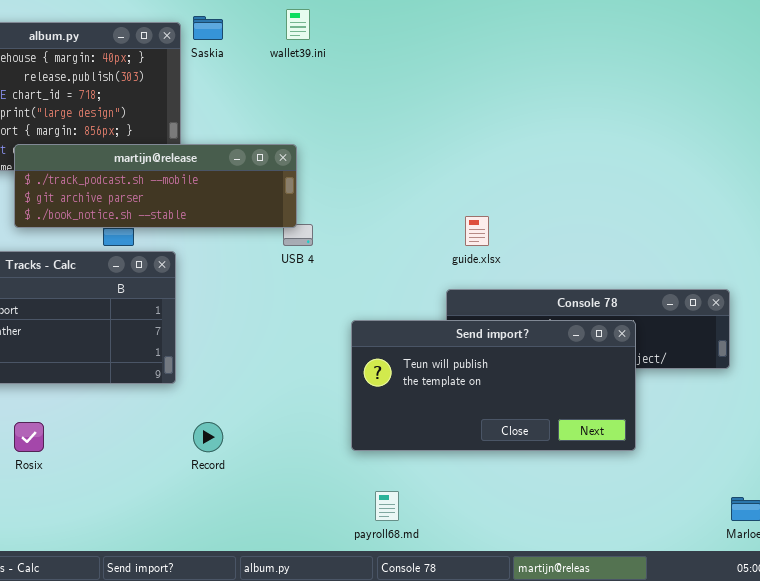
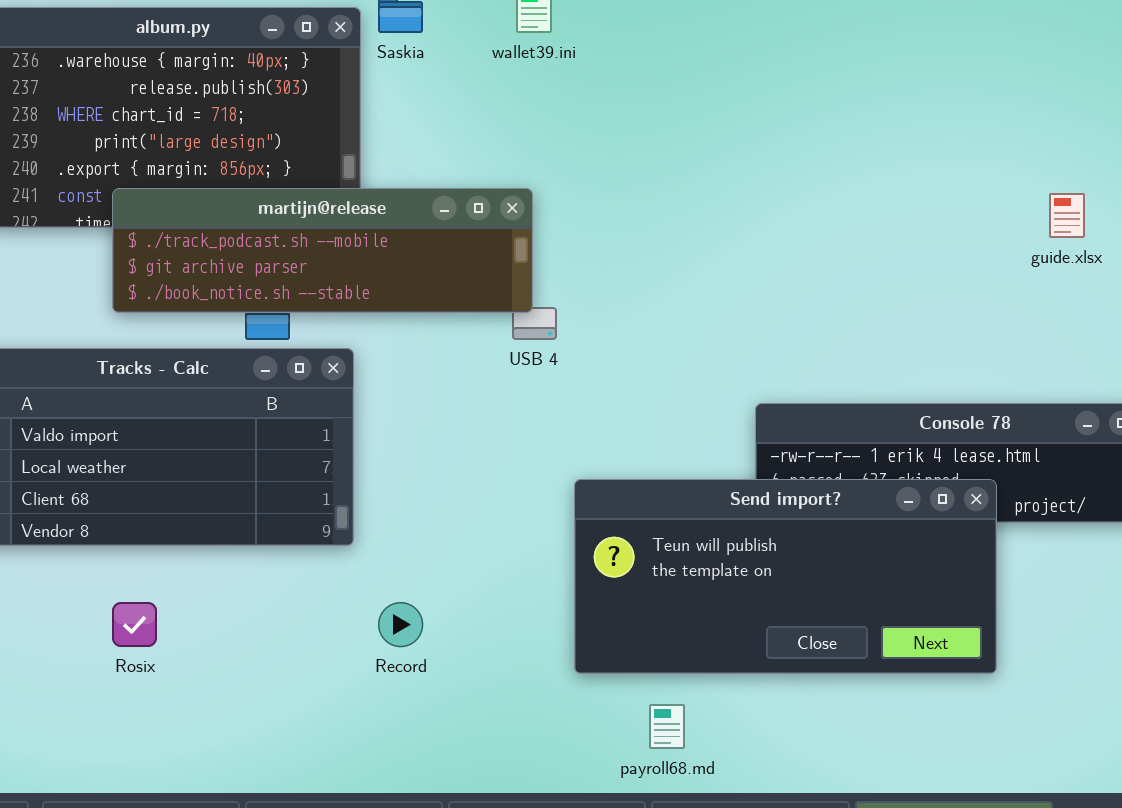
guide.xlsx: [465,216,489,246] -> [1049,193,1085,238], moved
Send import?: [351,320,636,451] -> [574,479,997,674], moved

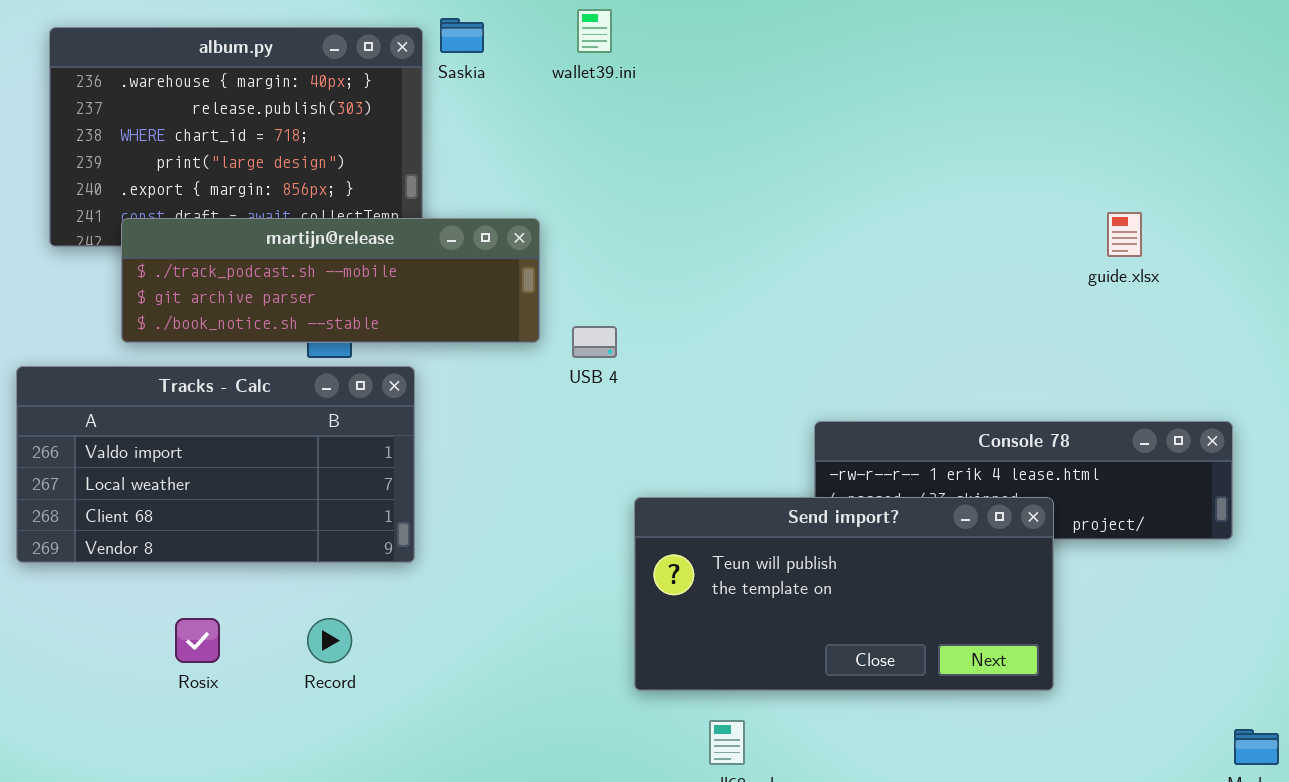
martijn@release: [112,188,533,313] -> [121,218,540,343], moved
Record: [378,602,423,647] -> [307,618,352,663], moved

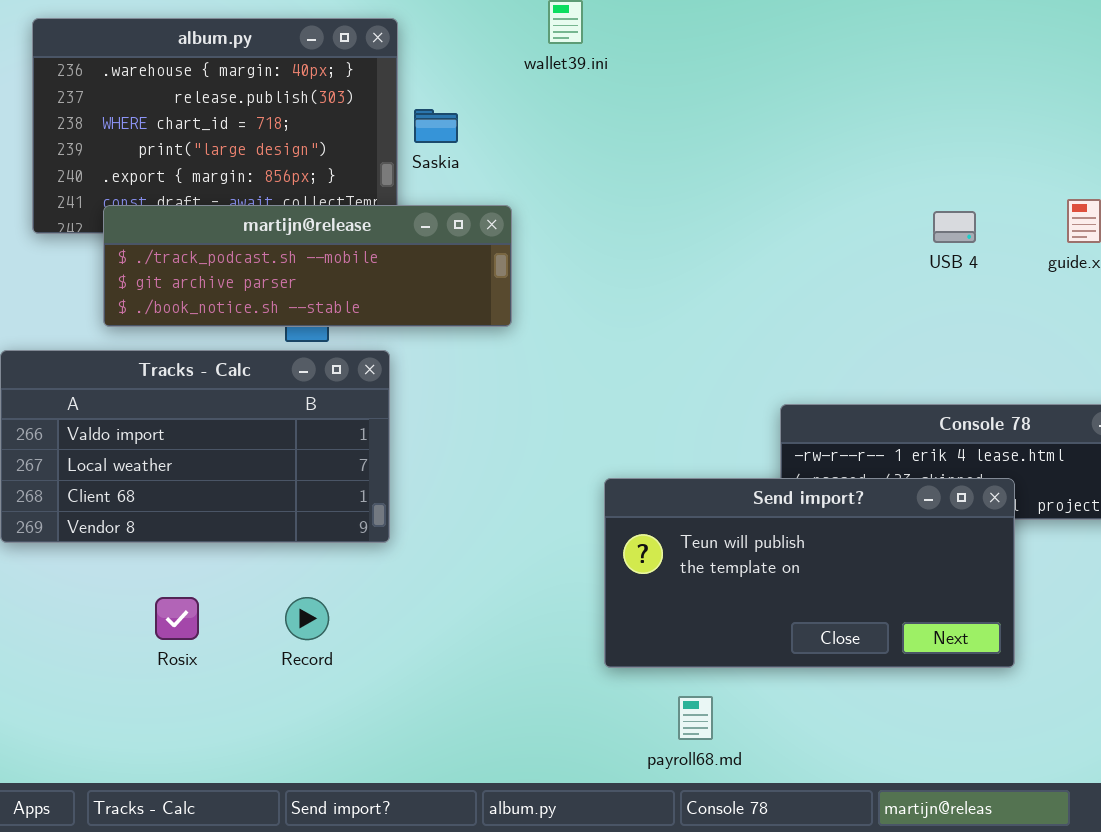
Saskia: [440,18,484,53] -> [414,109,458,143], moved
USB 4: [572,326,617,358] -> [933,211,976,243], moved

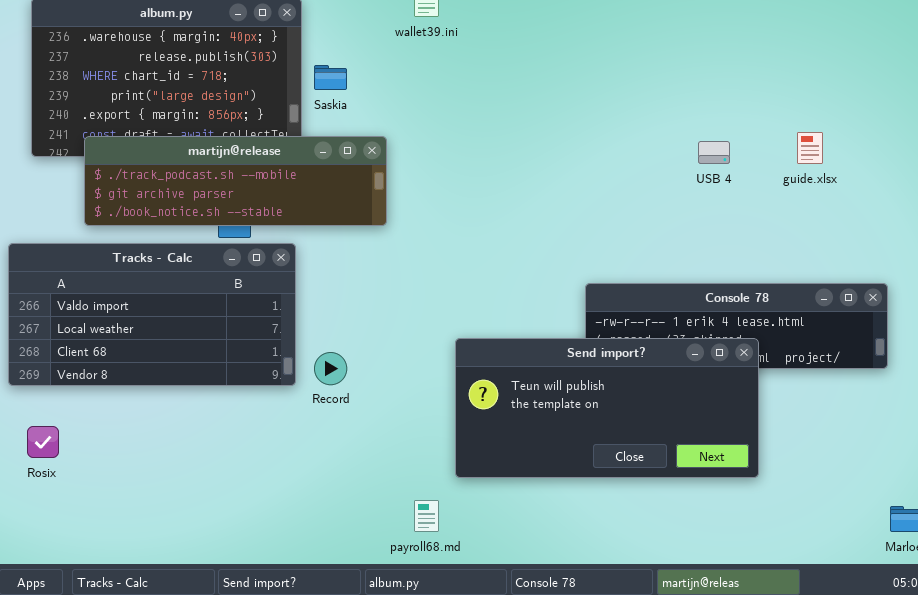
Rosix: [155,597,199,640] -> [27,426,59,458], moved
Record: [285,597,329,640] -> [314,352,347,385], moved
payroll68.md: [678,696,713,740] -> [414,500,439,532], moved

